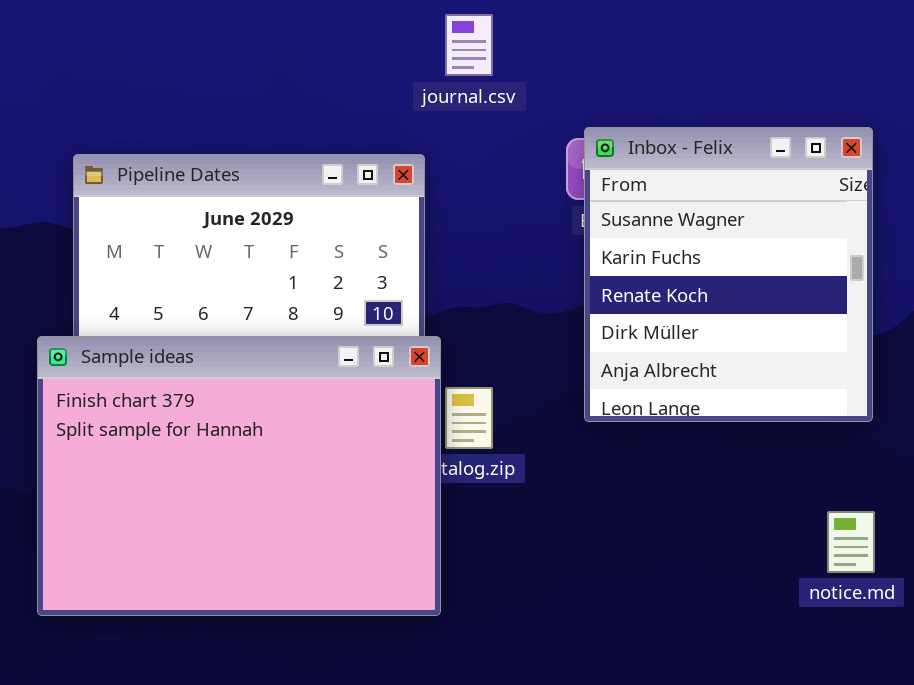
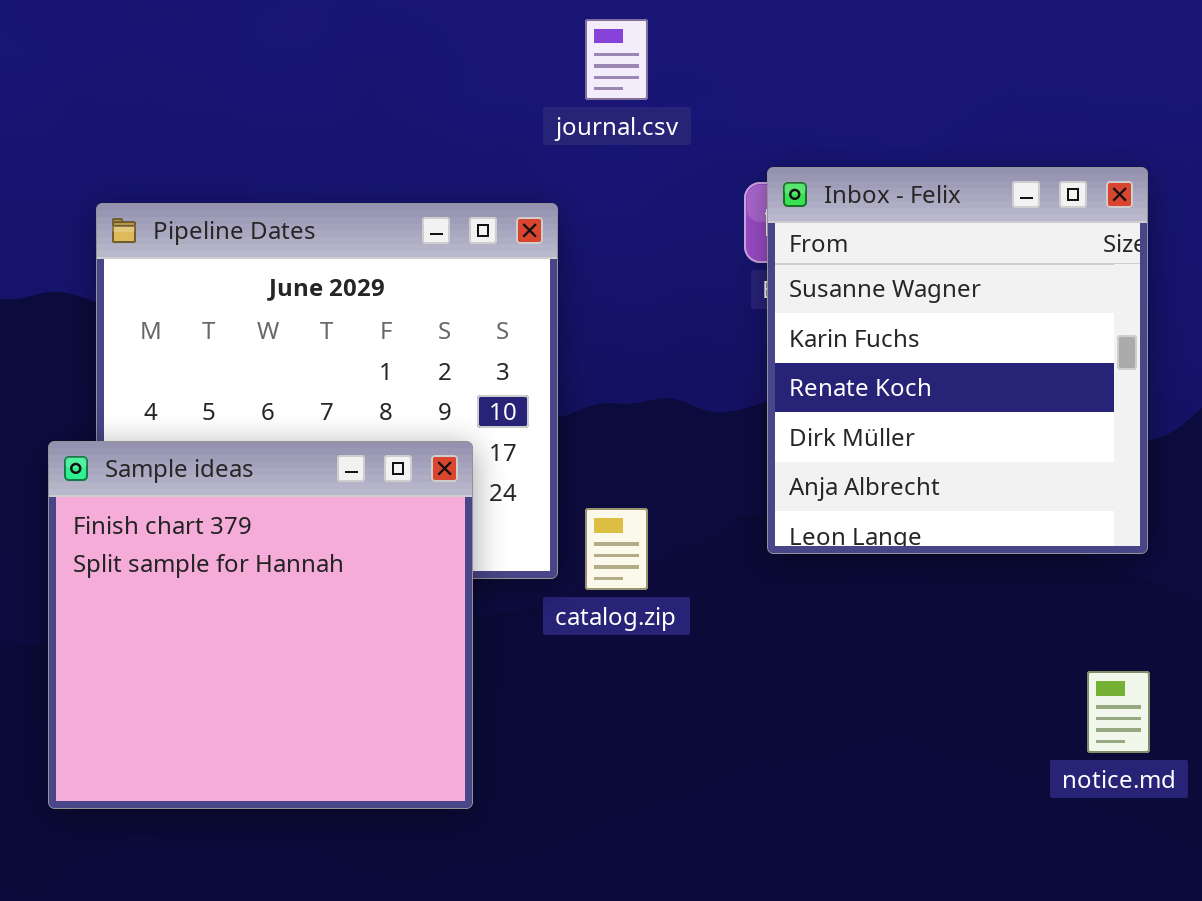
Sample ideas: [37,336,441,616] -> [48,441,473,809], resized

